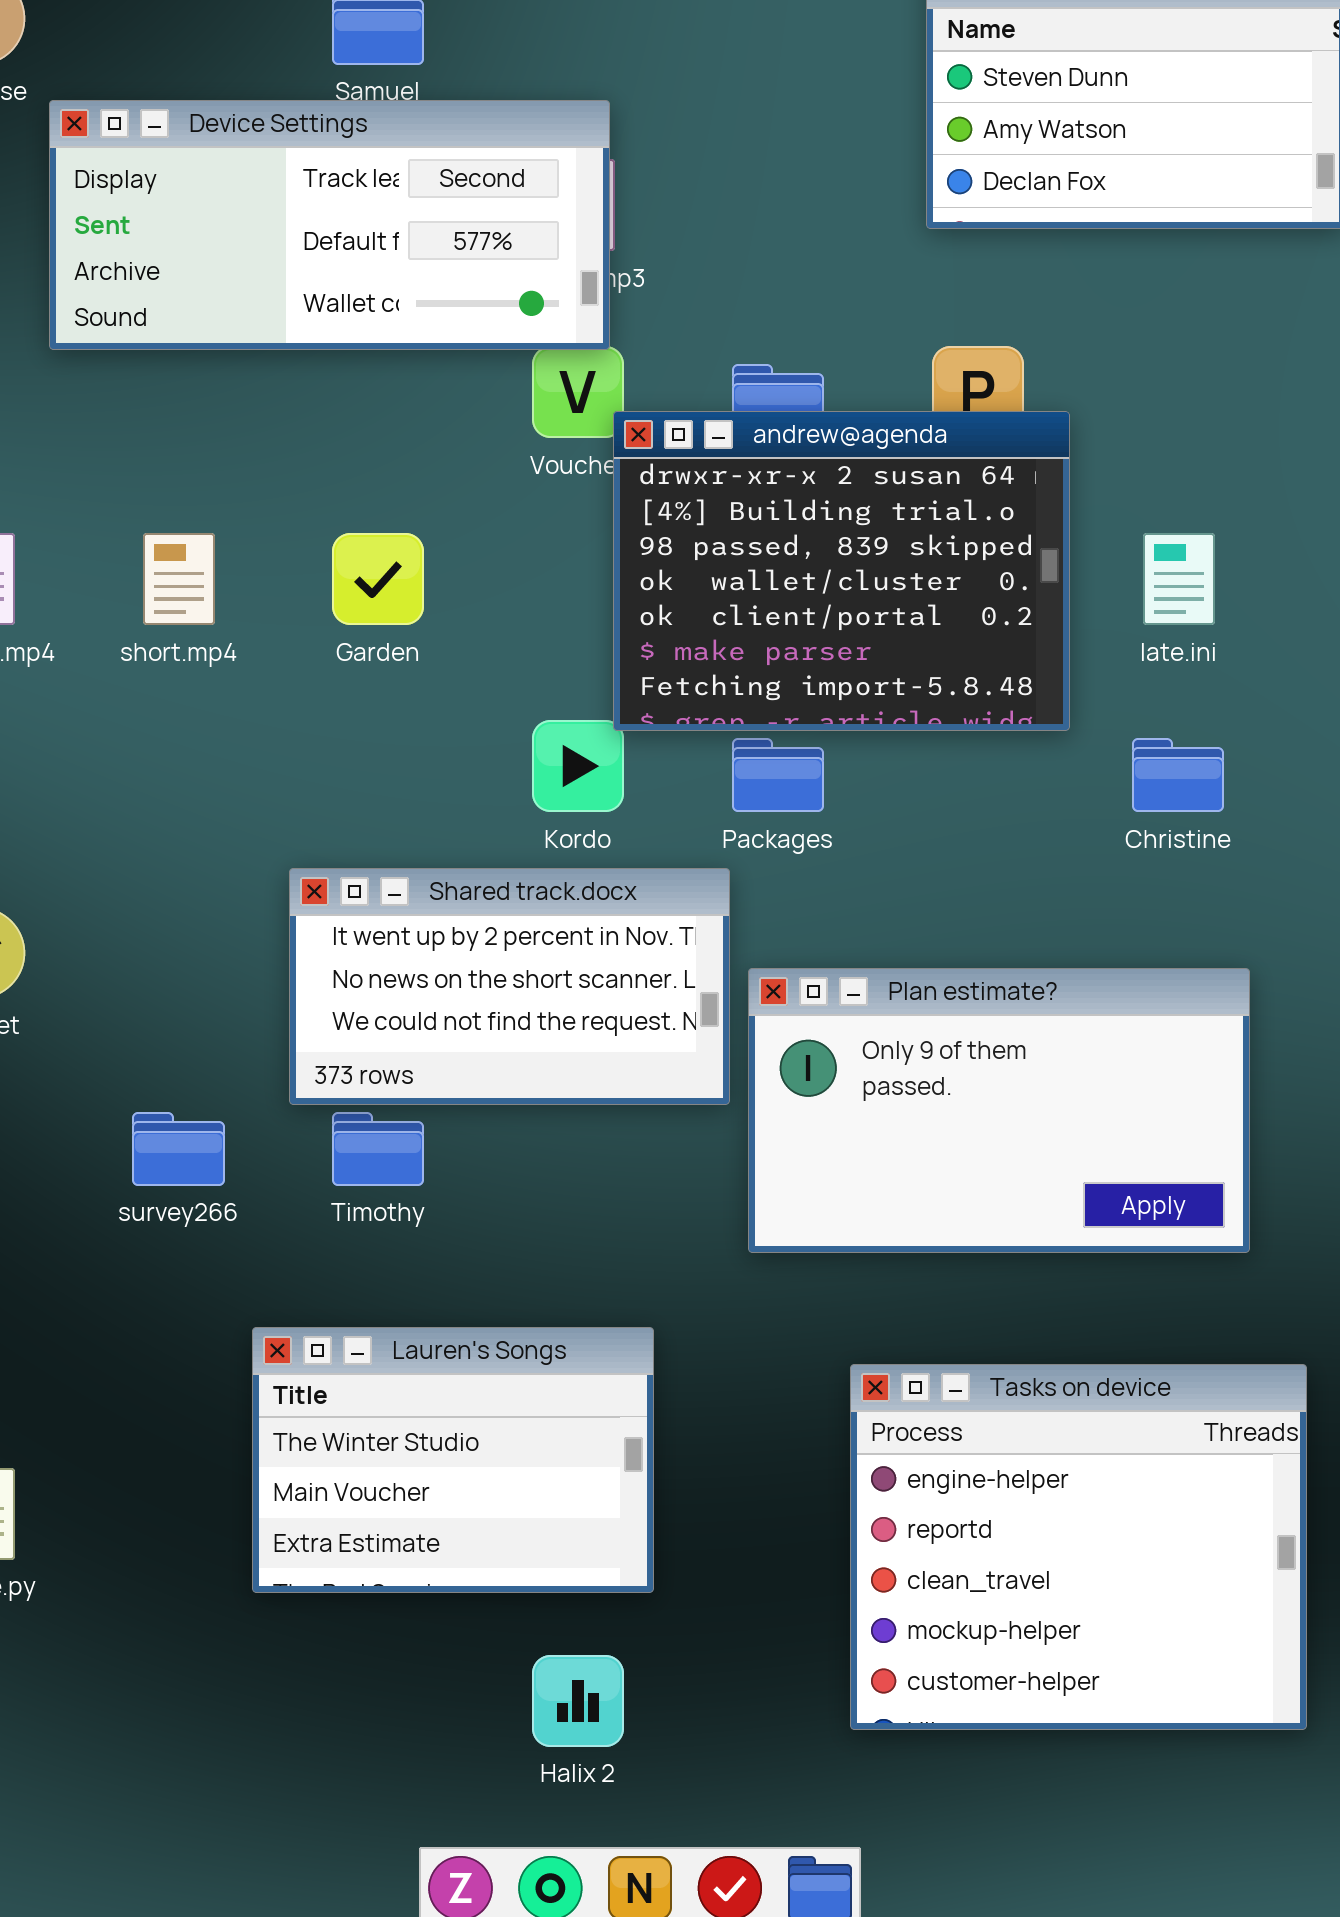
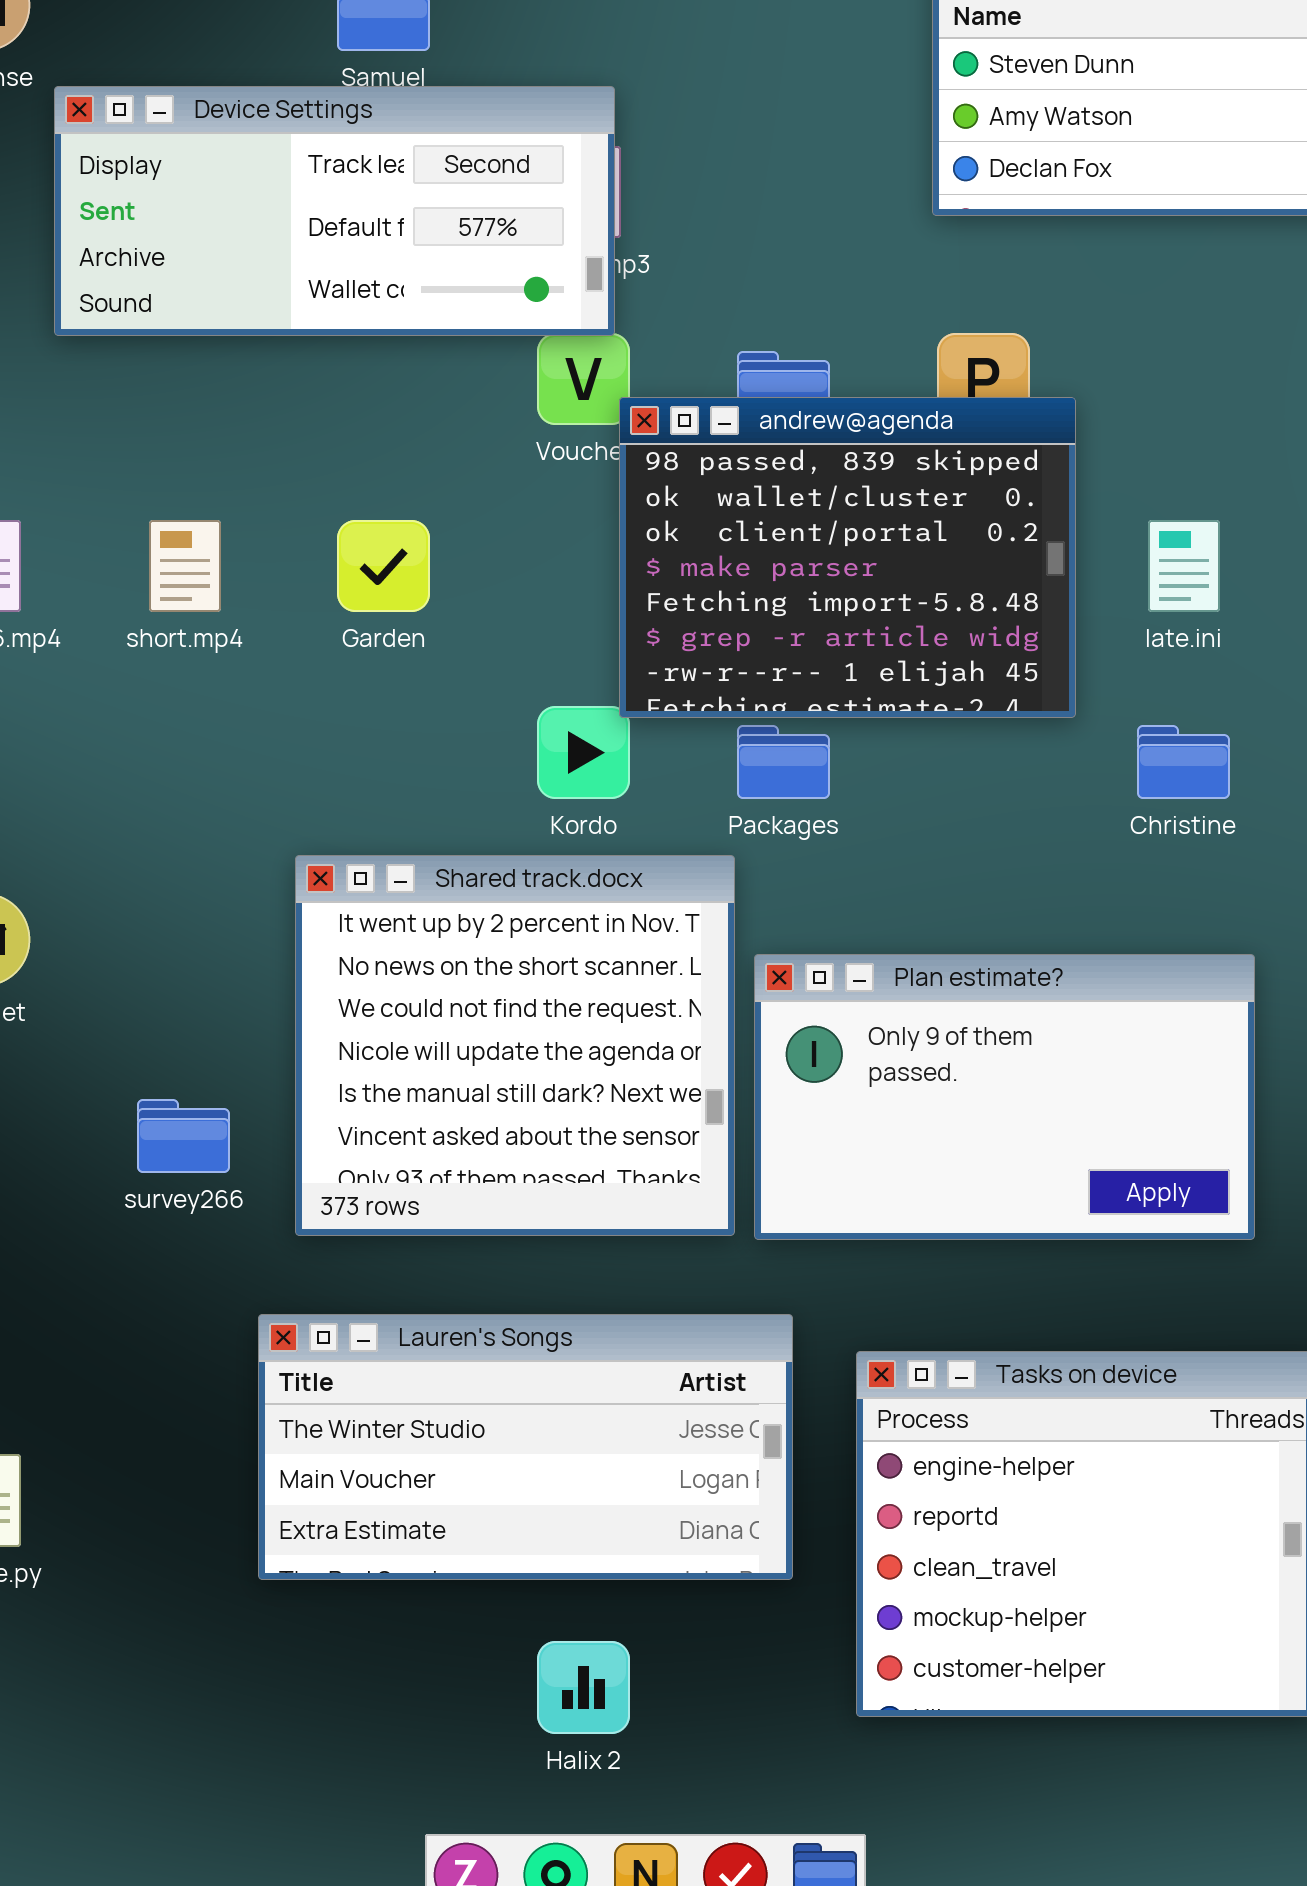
andrew@agenda: [613,411,1070,731] -> [619,397,1076,718], scrolled down 2 rows
Shared track.docx: [289,868,730,1105] -> [295,855,735,1236], resized
Lauren's Songs: [252,1327,654,1593] -> [258,1314,793,1580], resized

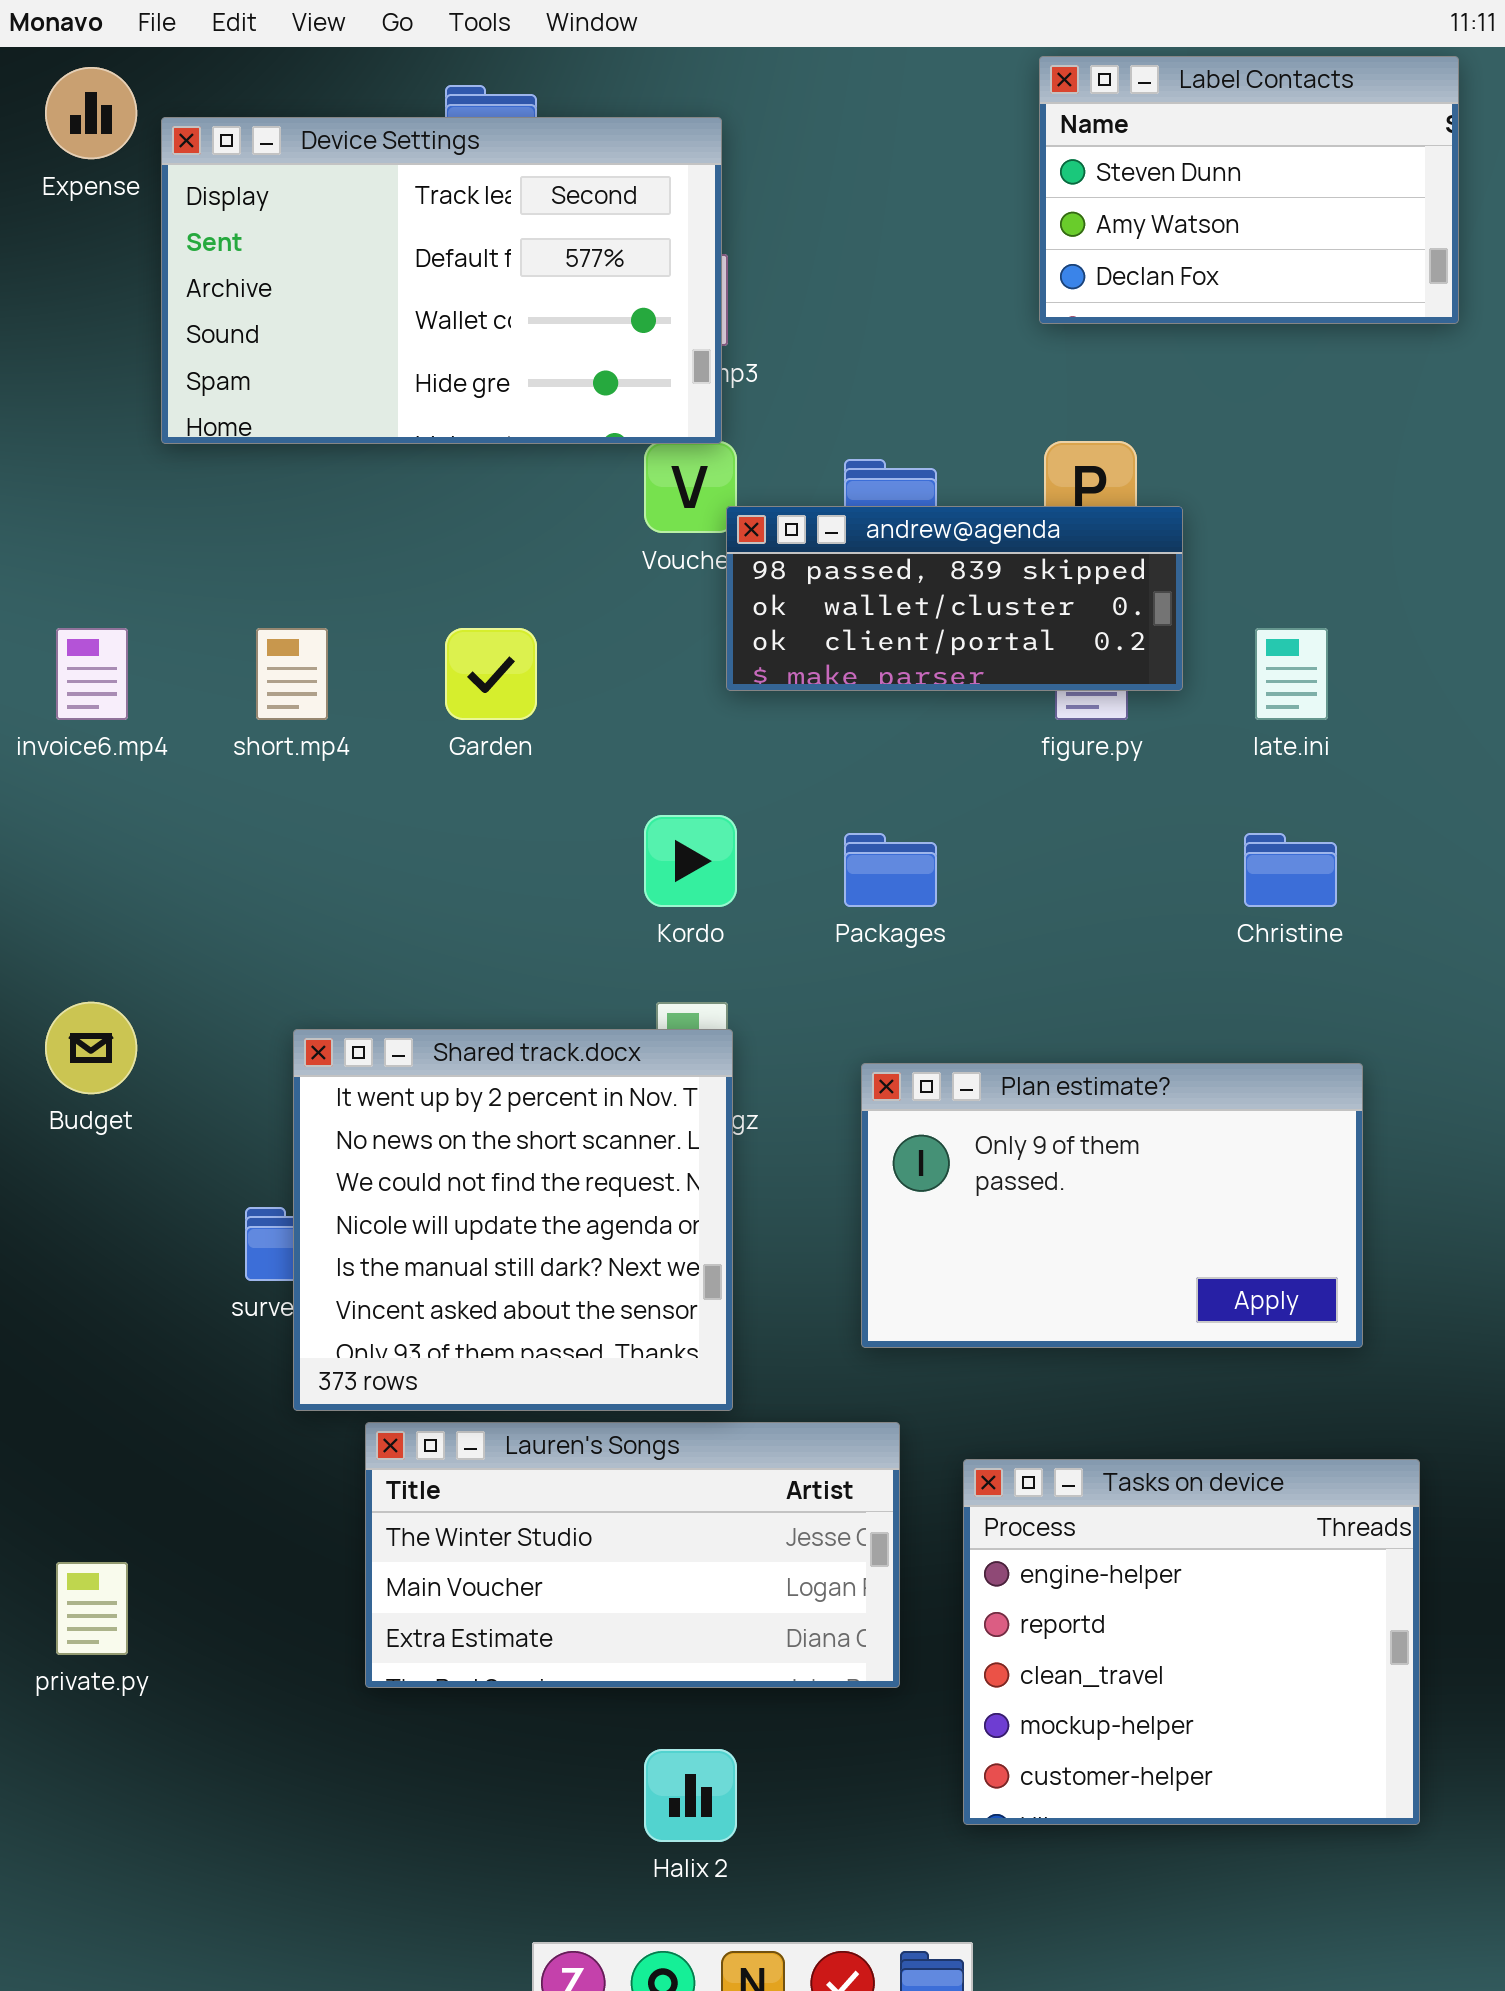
Device Settings: [54,86,615,336] -> [161,117,722,444], resized
andrew@agenda: [619,397,1076,718] -> [726,506,1183,691], resized
Shared track.docx: [295,855,735,1236] -> [293,1029,733,1411], moved

